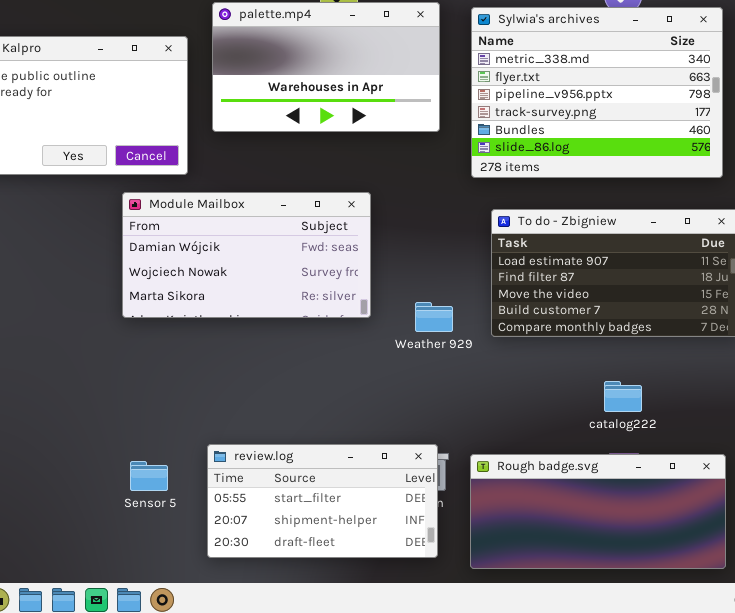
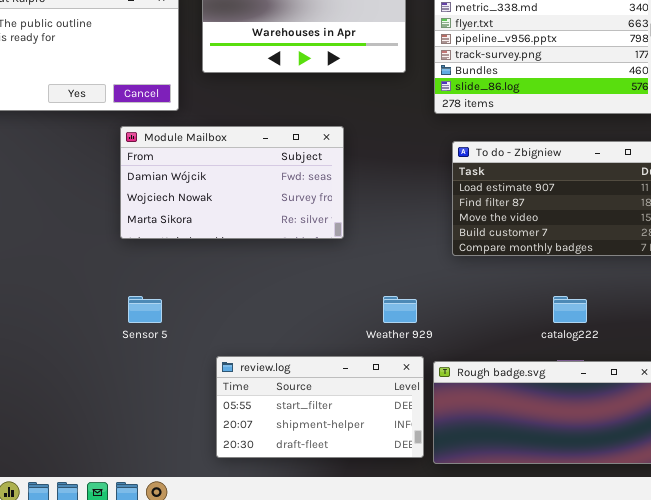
Weather 929: [415,302,453,332] -> [383,296,417,323], moved
review.log: [207,444,438,558] -> [216,356,424,458], moved
Sensor 5: [130,461,168,491] -> [128,296,162,323], moved

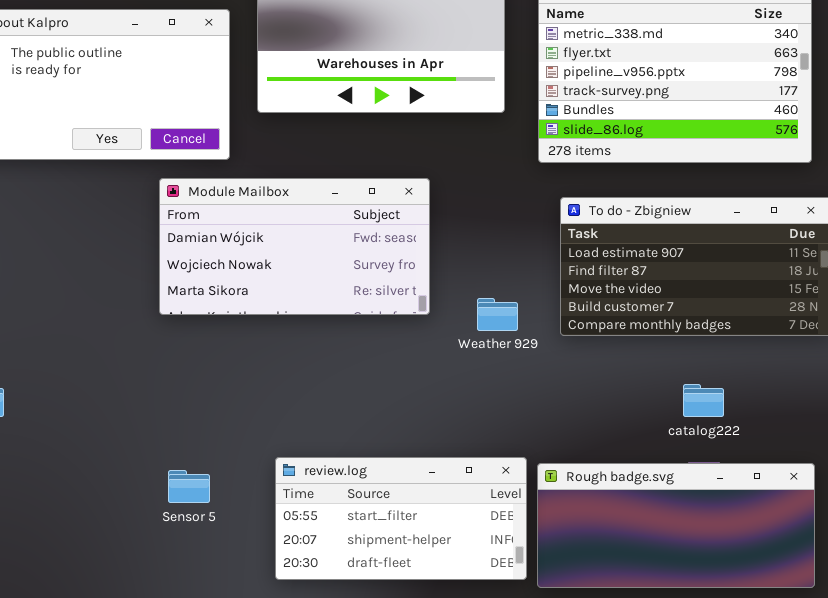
Sensor 5: [128,296,162,323] -> [168,470,210,503], moved
Weather 929: [383,296,417,323] -> [477,298,518,331], moved

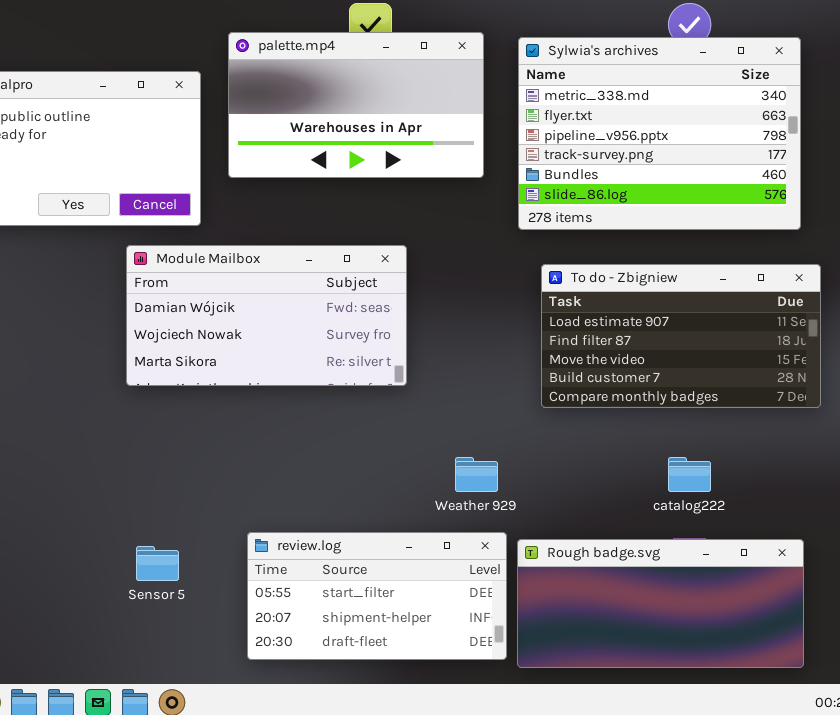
Weather 929: [477,298,518,331] -> [455,457,498,492], moved

